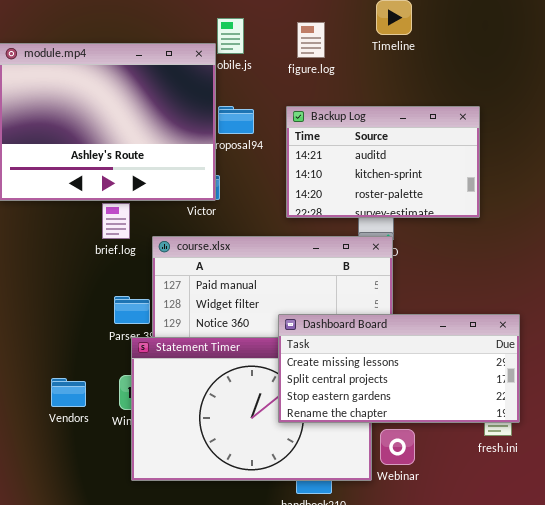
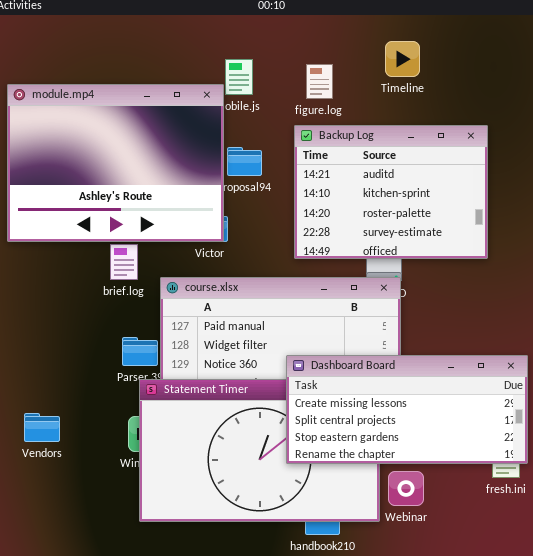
Backup Log: [286,106,480,218] -> [294,125,488,259], resized
Vendors: [51,378,86,407] -> [24,413,60,442], moved

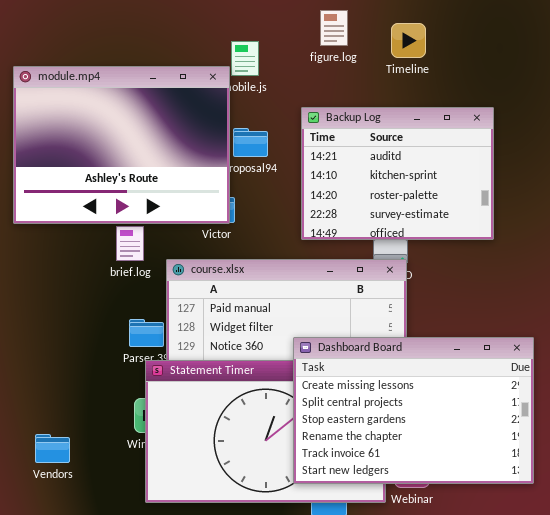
figure.log: [306,64,333,99] -> [320,10,348,46], moved
Dashboard Board: [286,355,528,464] -> [293,337,534,484], resized
Vendors: [24,413,60,442] -> [35,434,70,463], moved

